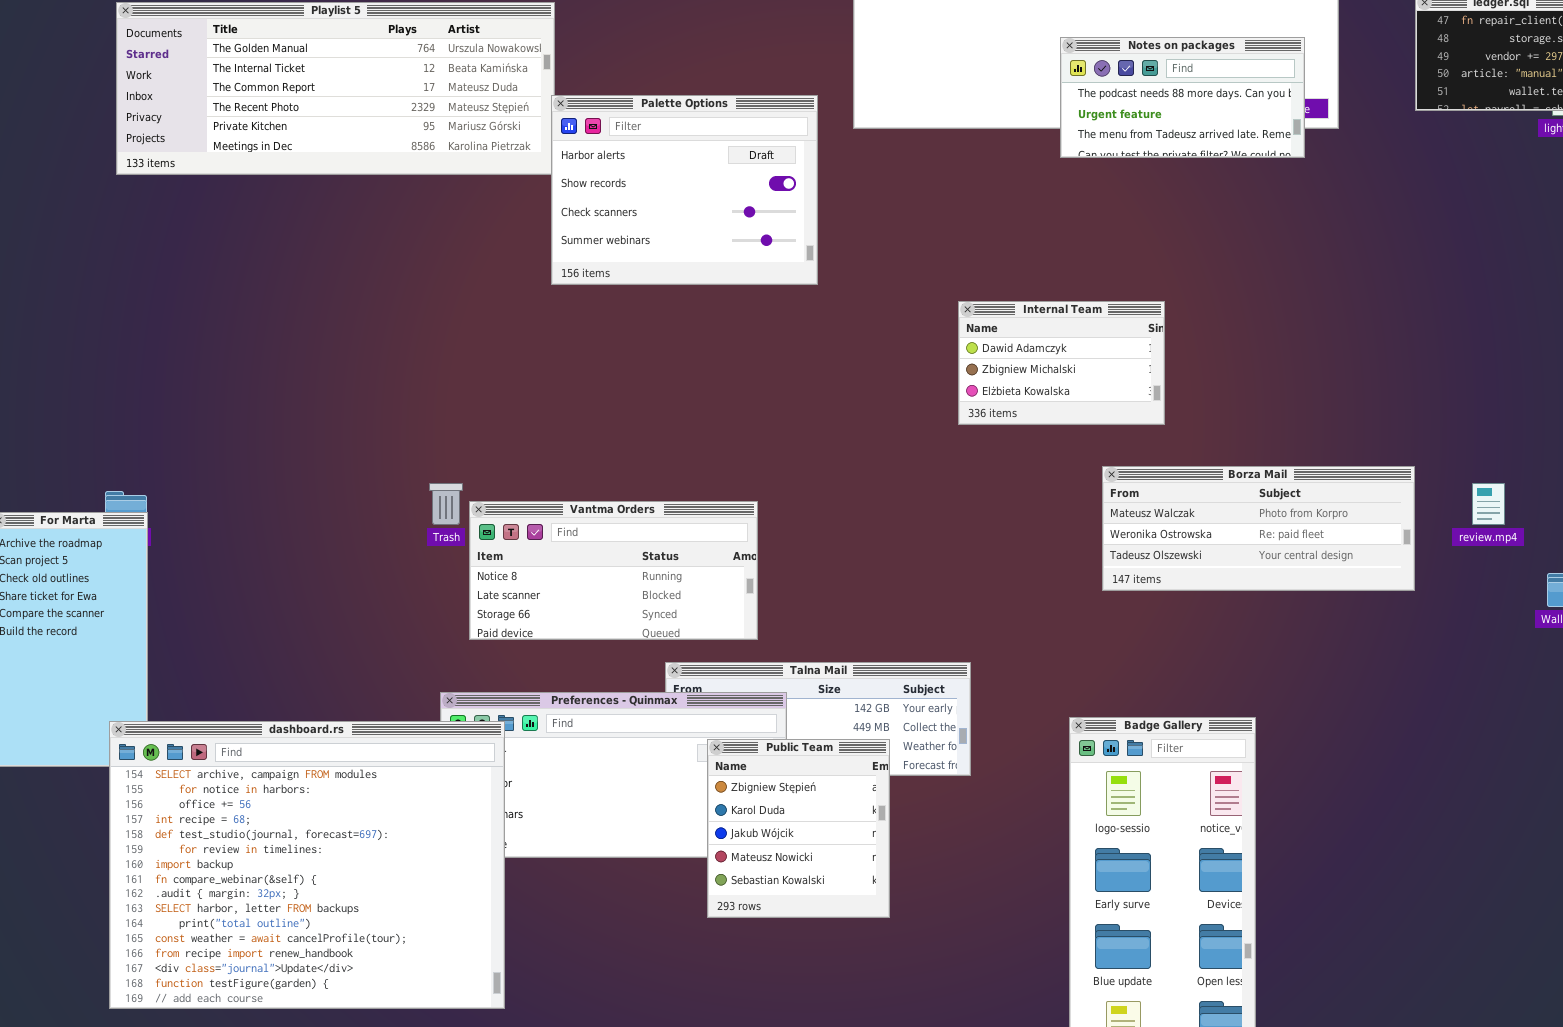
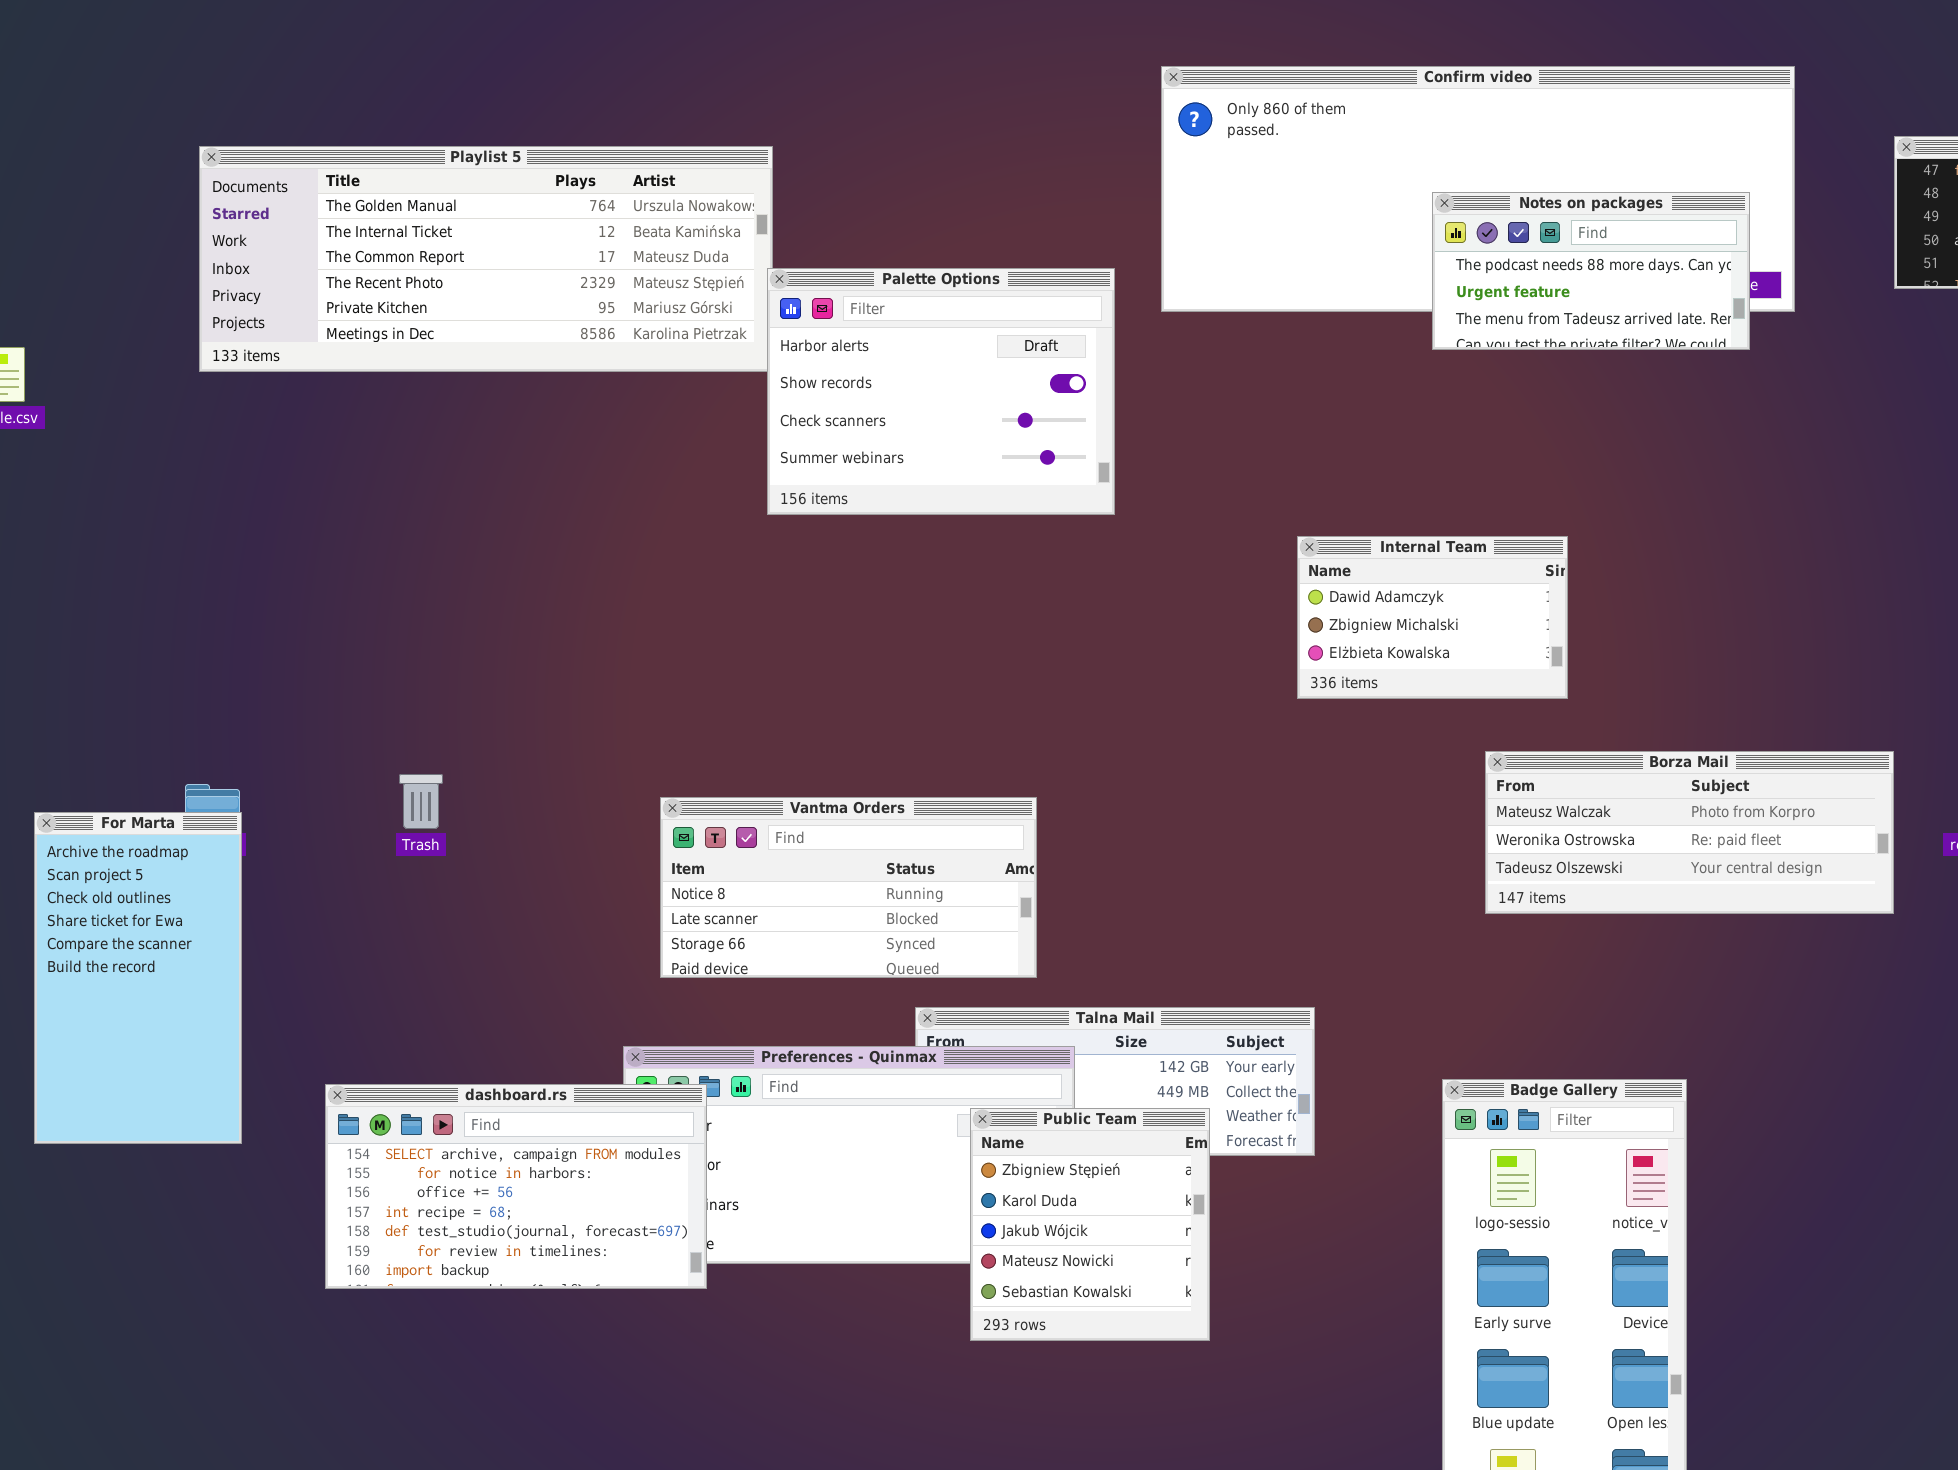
Trash: [429,483,463,525] -> [399,774,443,829], moved
dashboard.rs: [109,721,505,1009] -> [325,1084,707,1289], resized

